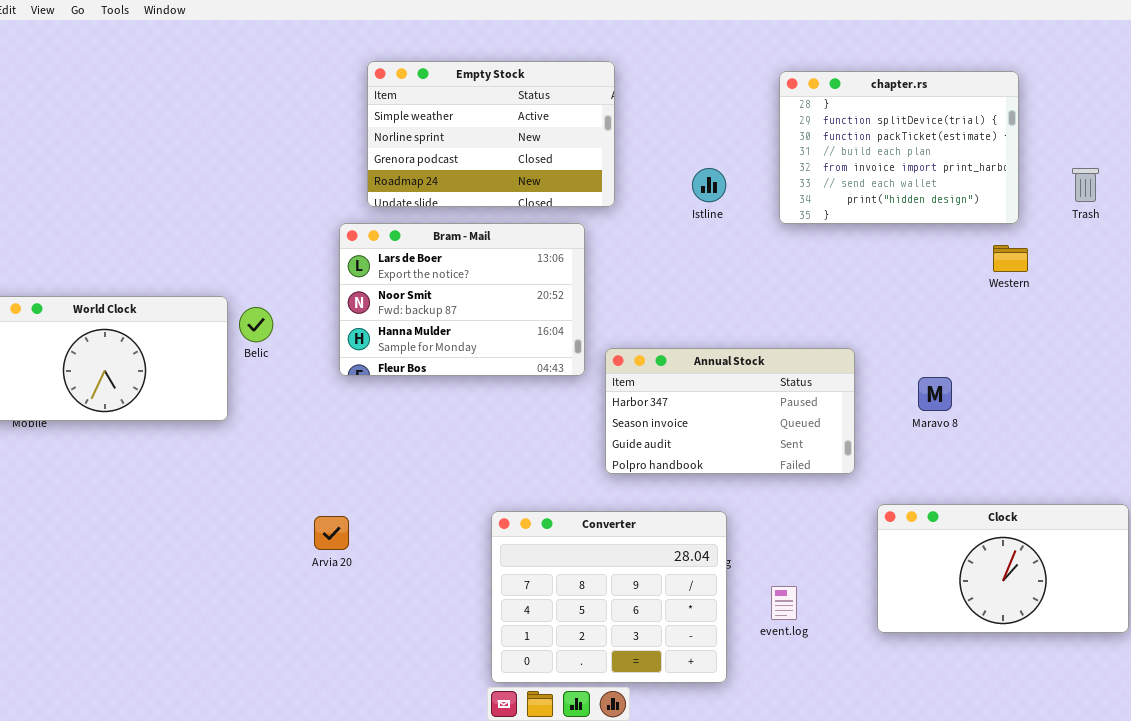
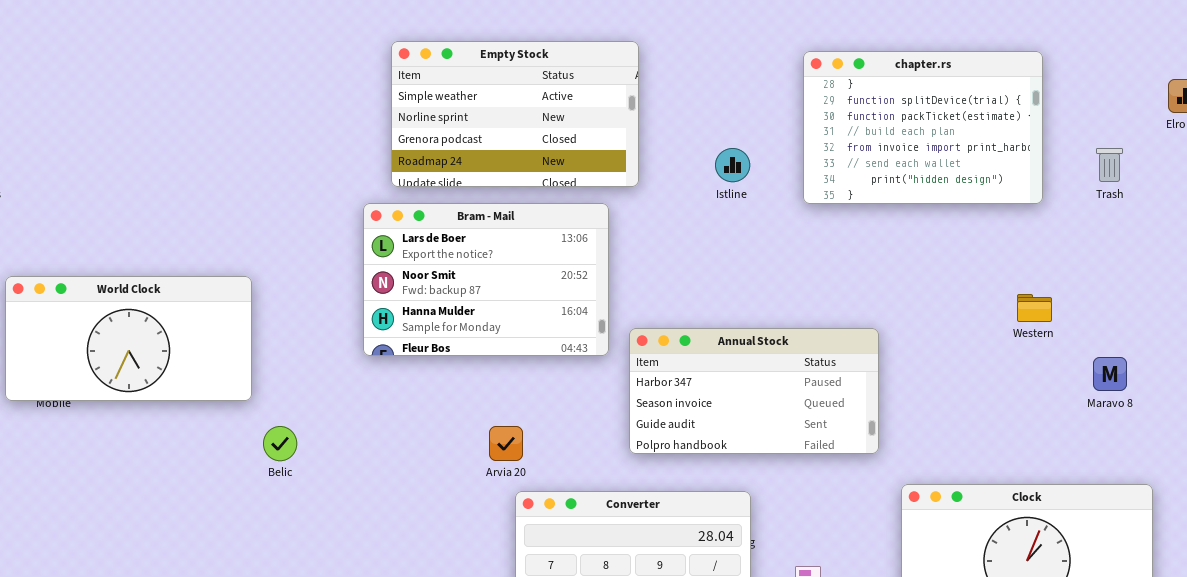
Western: [993,245,1028,272] -> [1017,294,1052,322], moved
Belic: [239,307,273,342] -> [263,426,297,461], moved
Maravo 8: [918,377,952,411] -> [1093,357,1127,391], moved
Arvia 20: [314,516,349,550] -> [489,426,523,461], moved

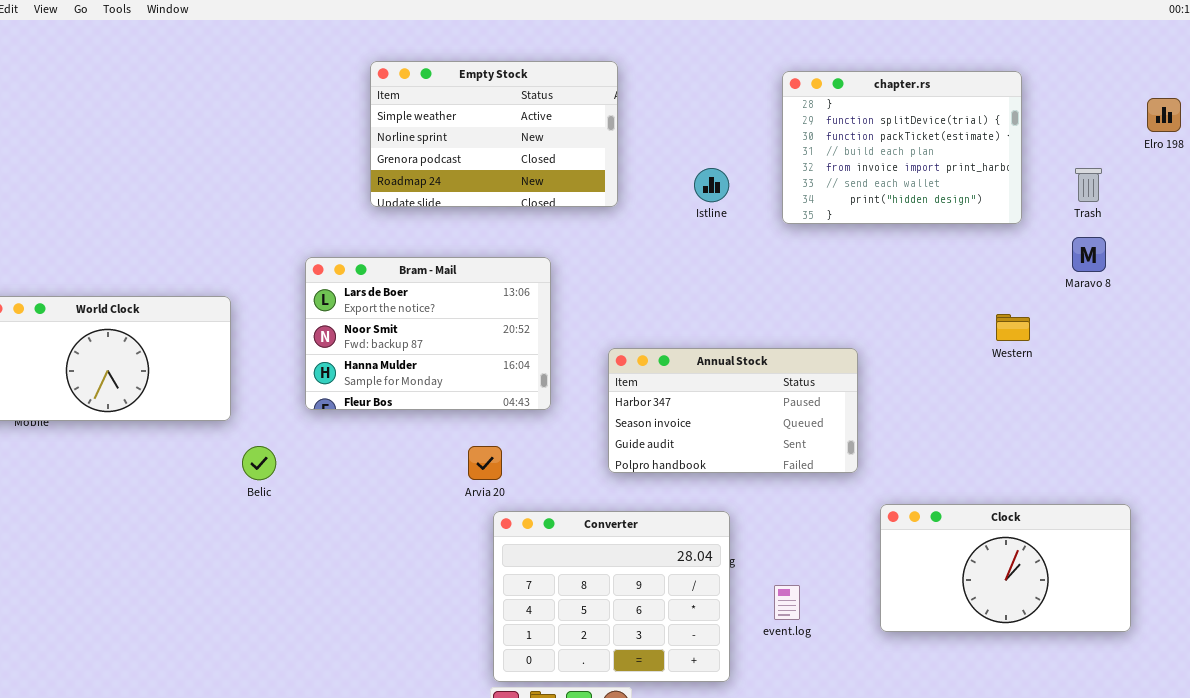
Bram - Mail: [363,203,609,356] -> [305,257,551,410], moved
Maravo 8: [1093,357,1127,391] -> [1072,237,1106,272], moved

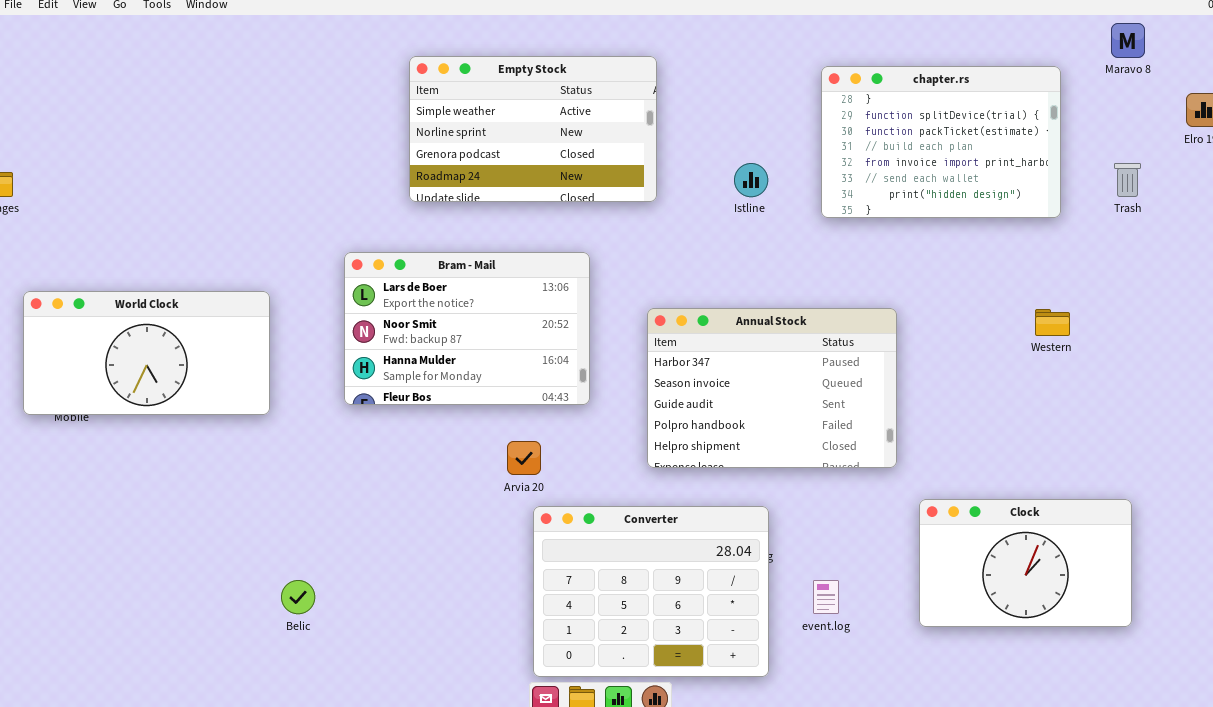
Maravo 8: [1072,237,1106,272] -> [1111,23,1145,58], moved
Annual Stock: [608,348,858,473] -> [647,308,897,468], resized
Belic: [242,446,276,480] -> [281,580,315,614], moved
Clock: [880,504,1131,632] -> [919,499,1132,627], resized

